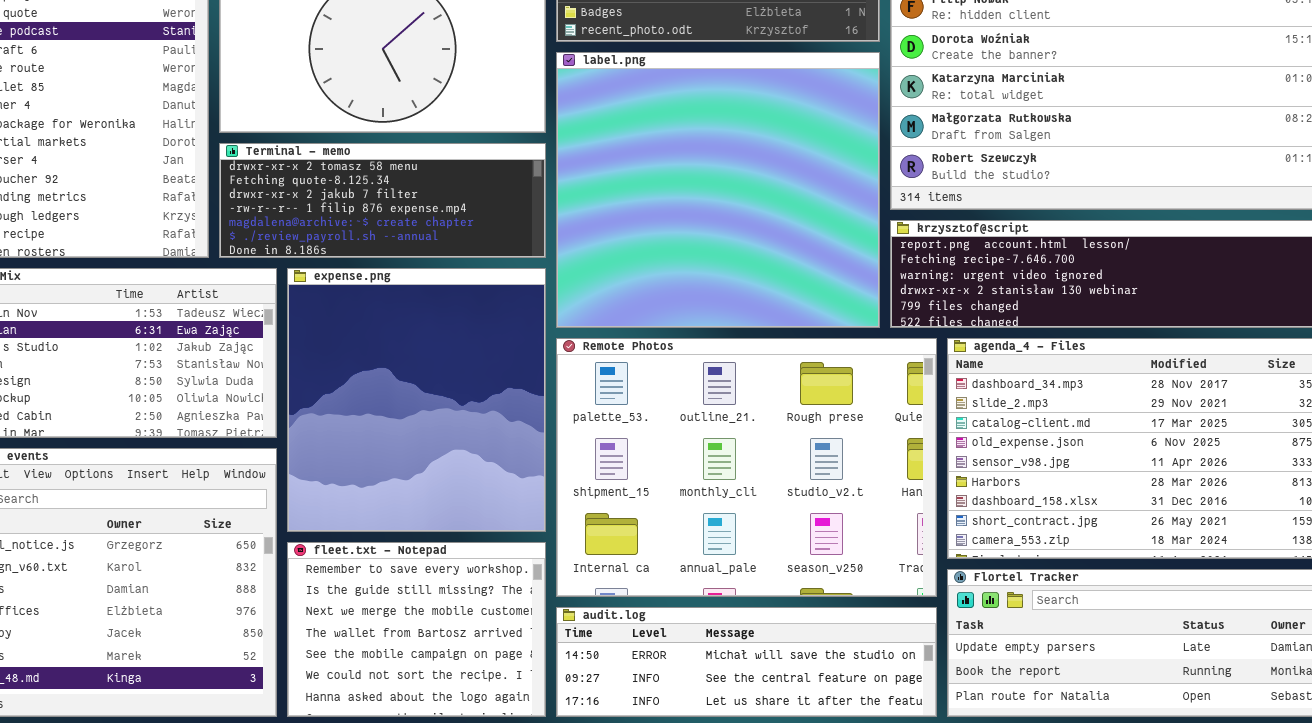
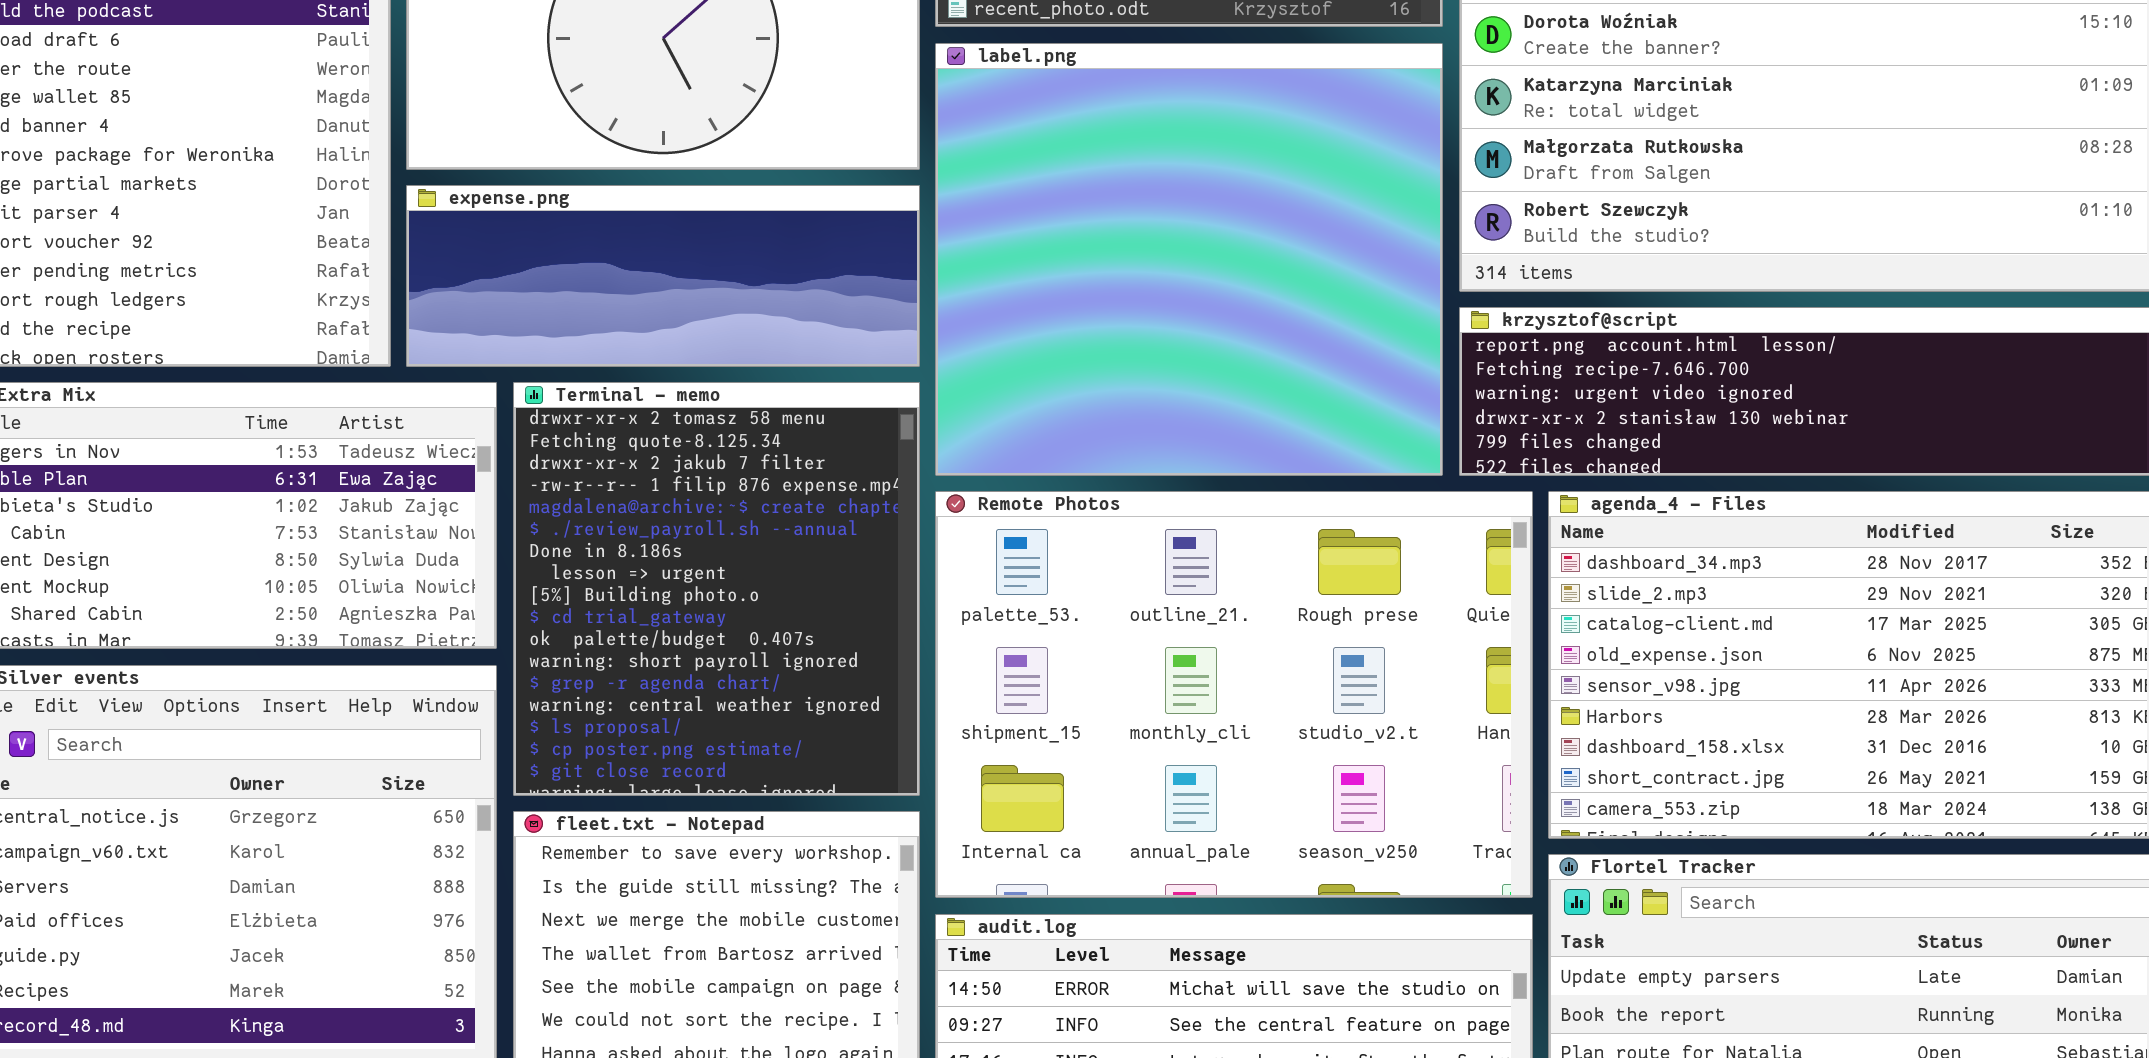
Terminal - memo: [219,143,546,258] -> [513,382,920,796], moved, resized
expense.png: [287,268,546,532] -> [406,185,920,367], moved, resized

